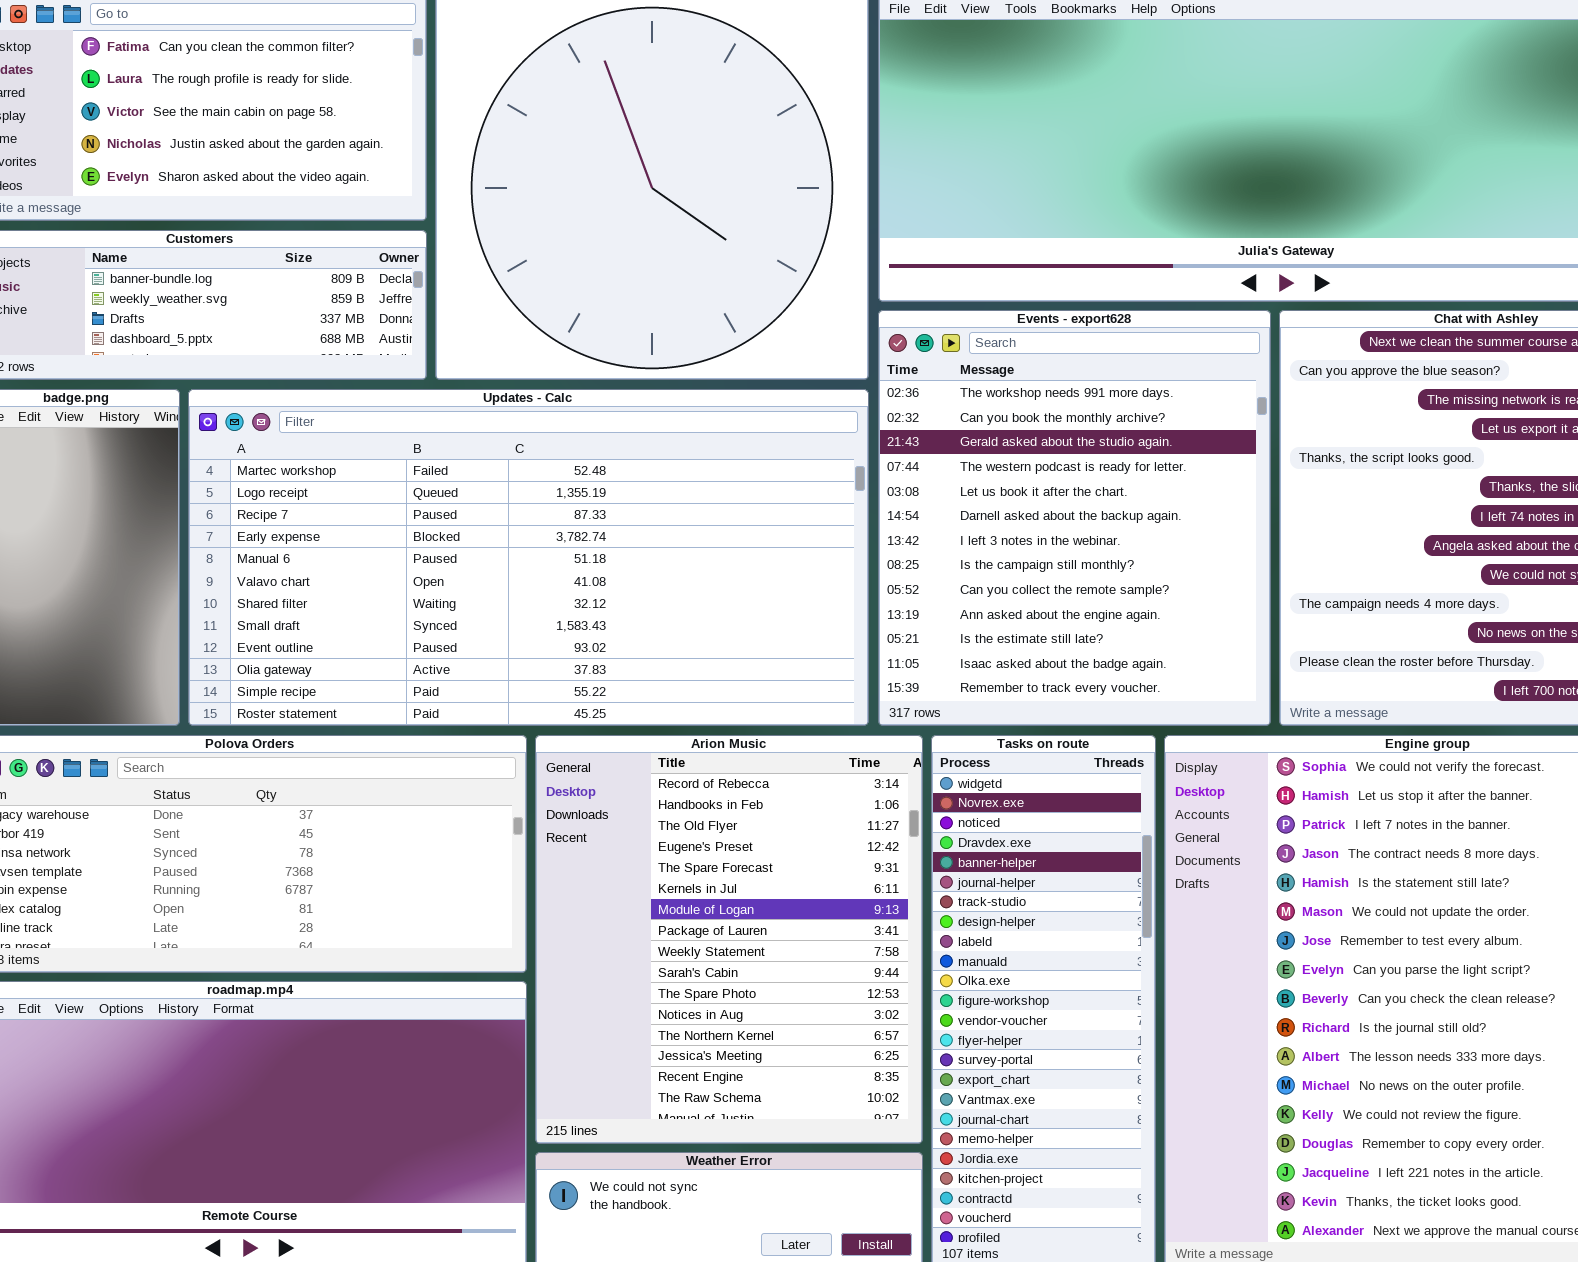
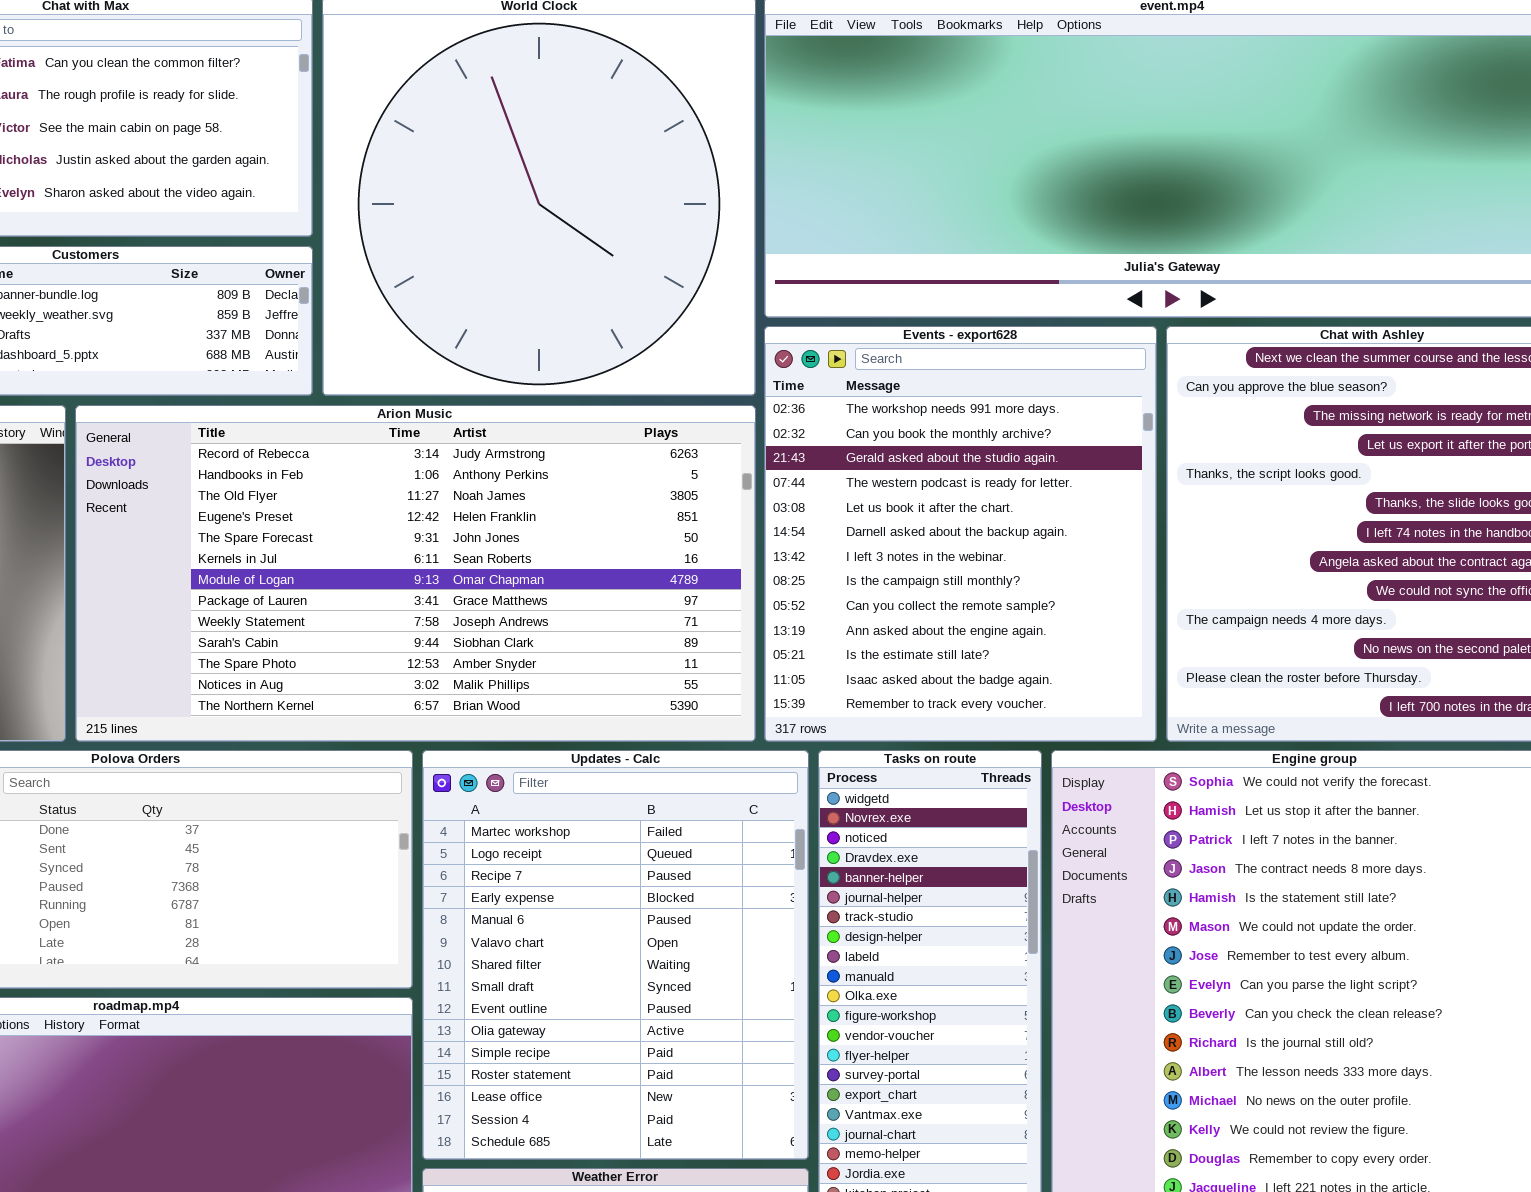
Updates - Calc: [188,389,869,726] -> [422,750,809,1160], moved, resized
Arion Music: [535,735,923,1144] -> [75,405,756,742], moved, resized

